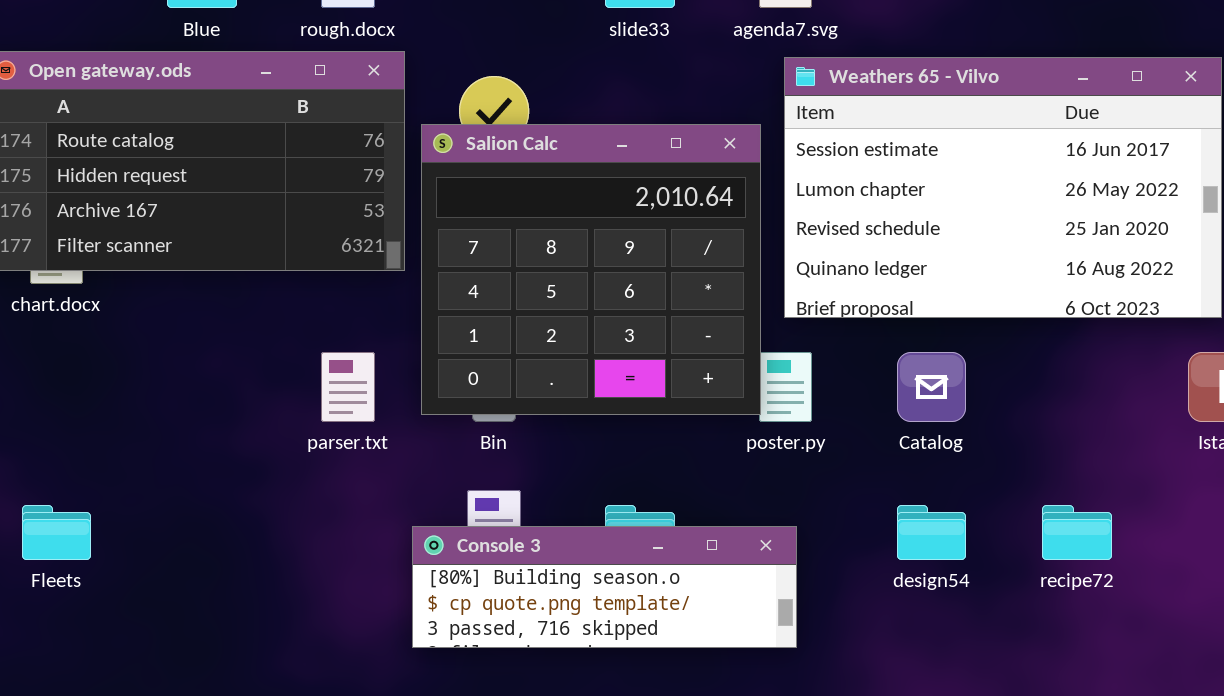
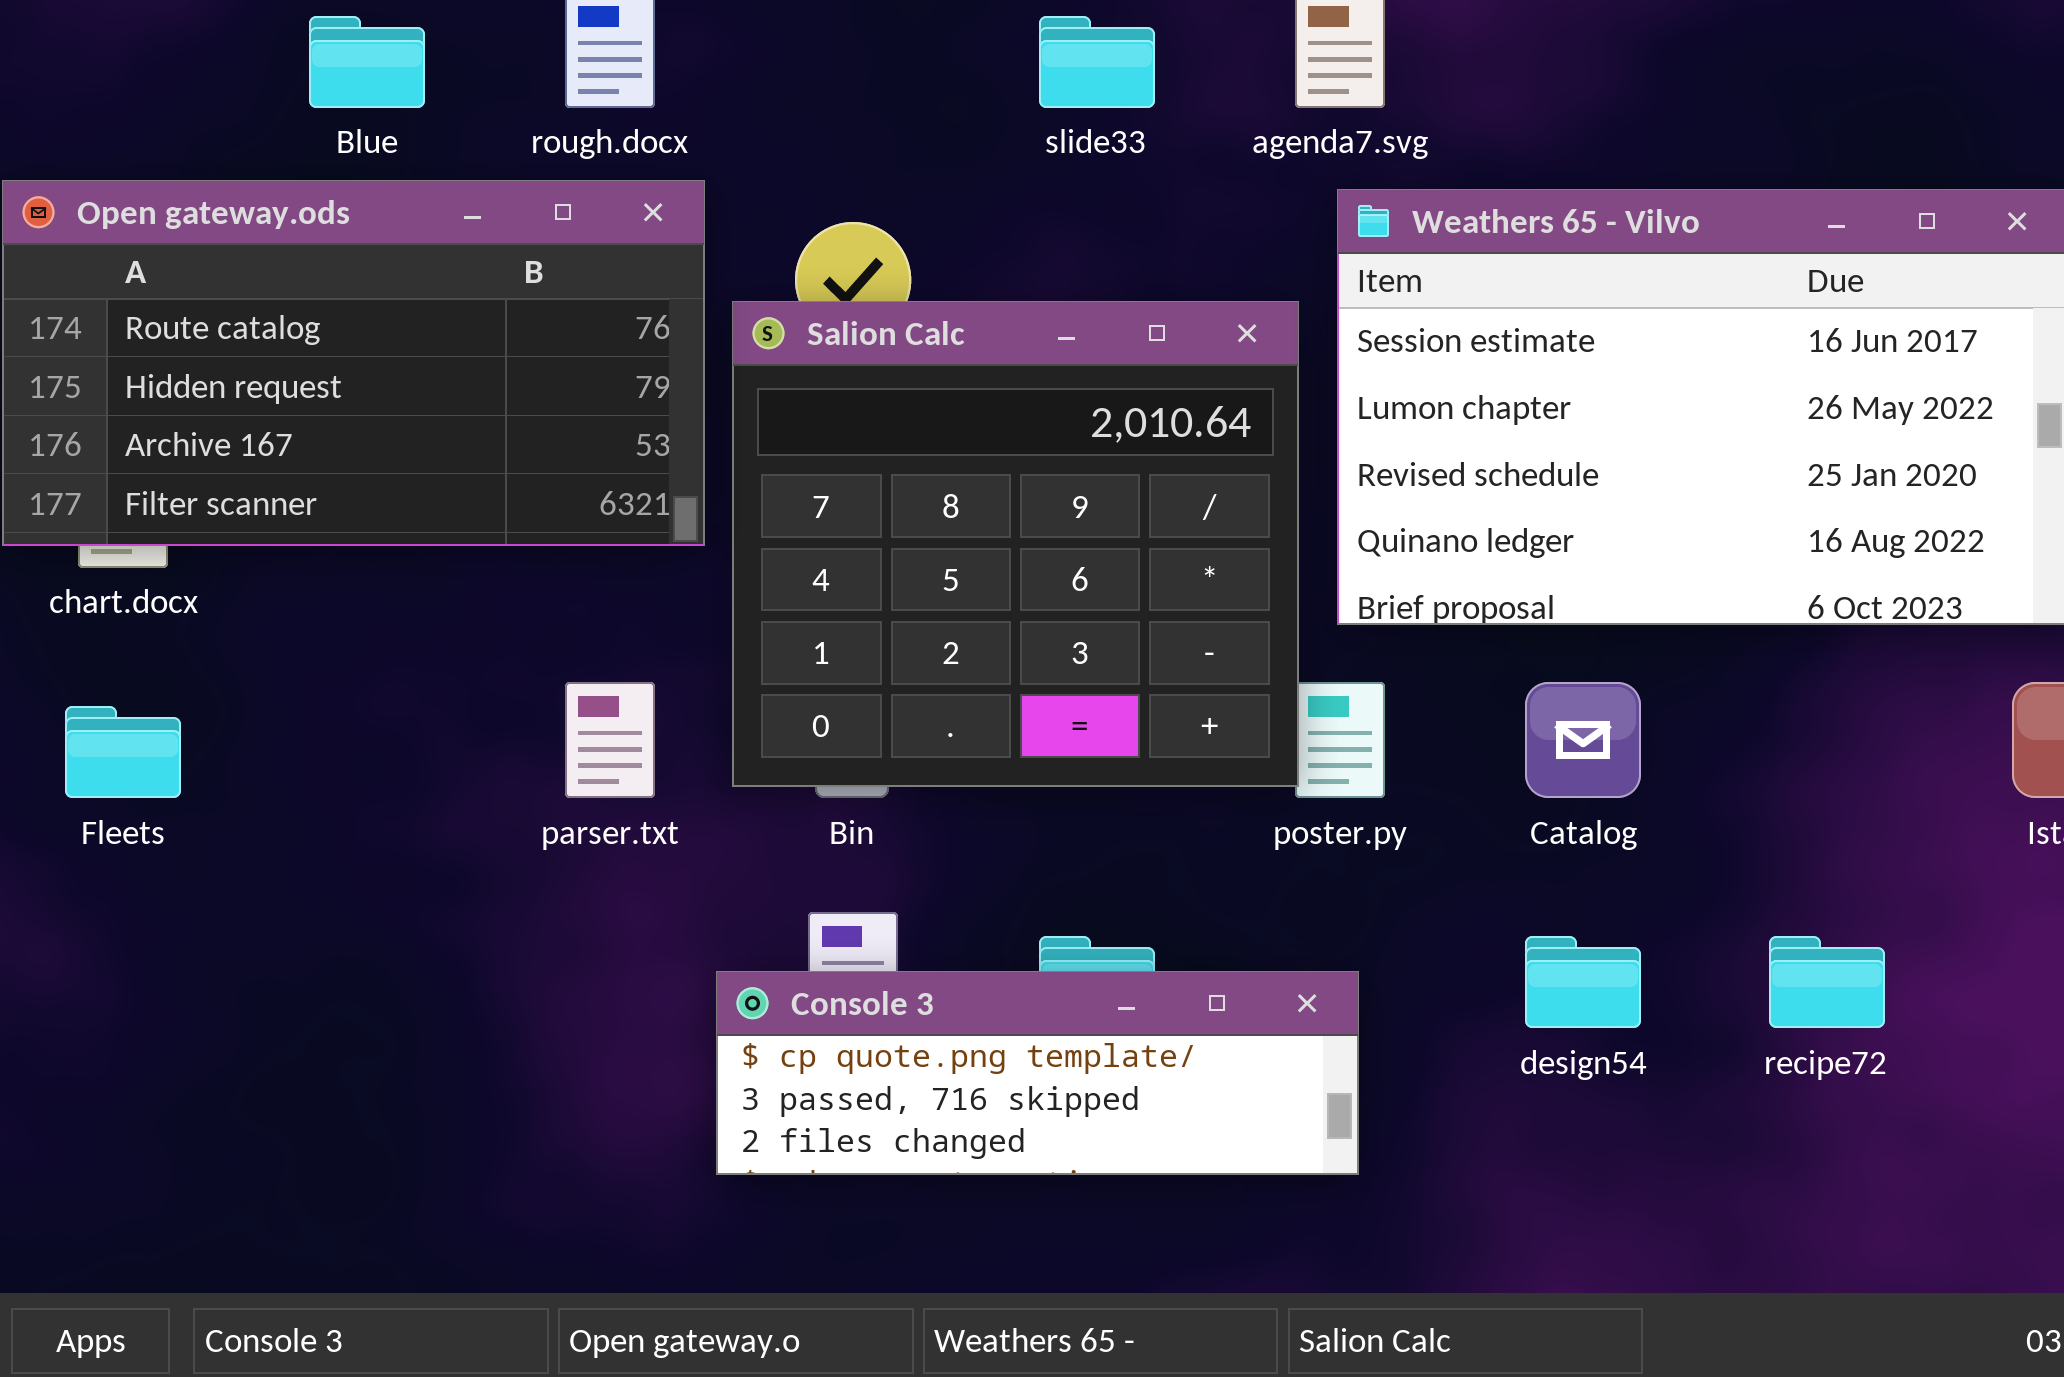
Fleets: [22,505,91,560] -> [65,706,181,798], moved
Console 3: [412,526,797,648] -> [716,971,1359,1175], scrolled down 1 row

